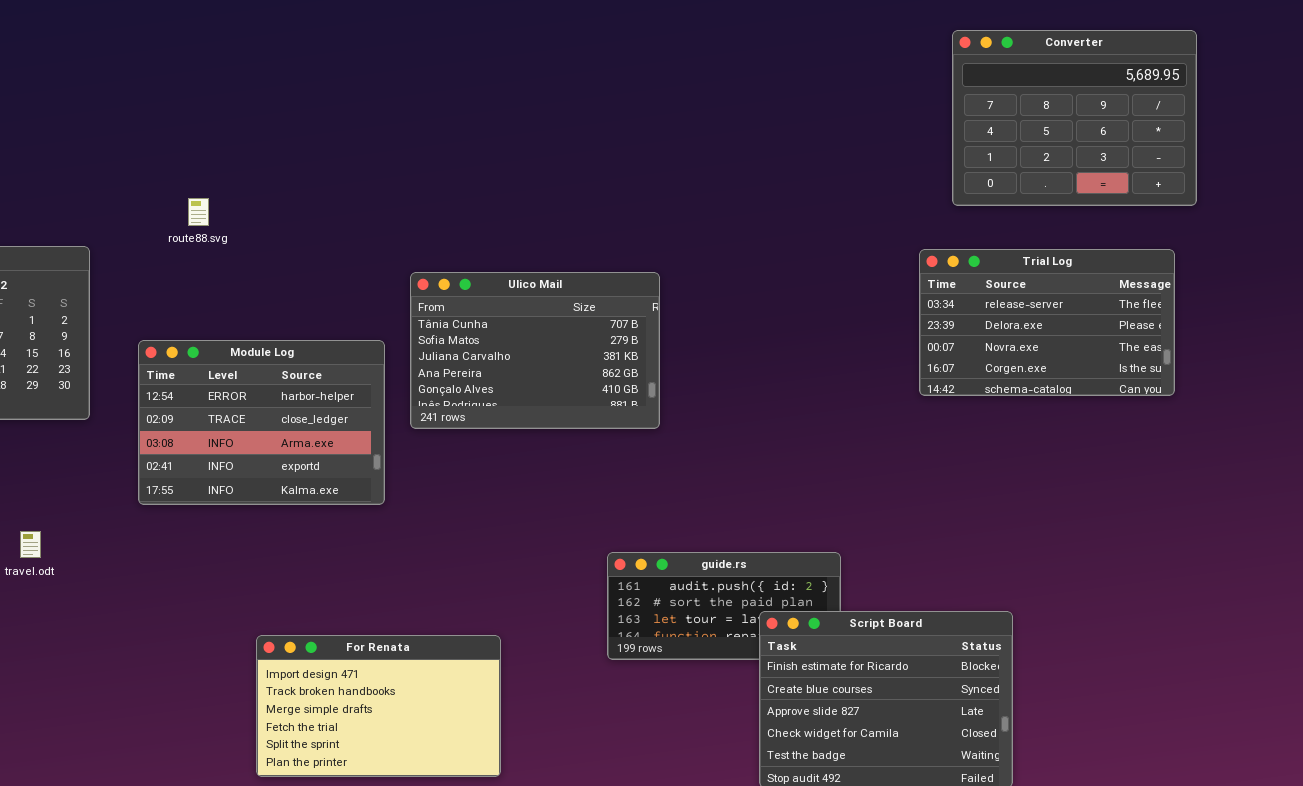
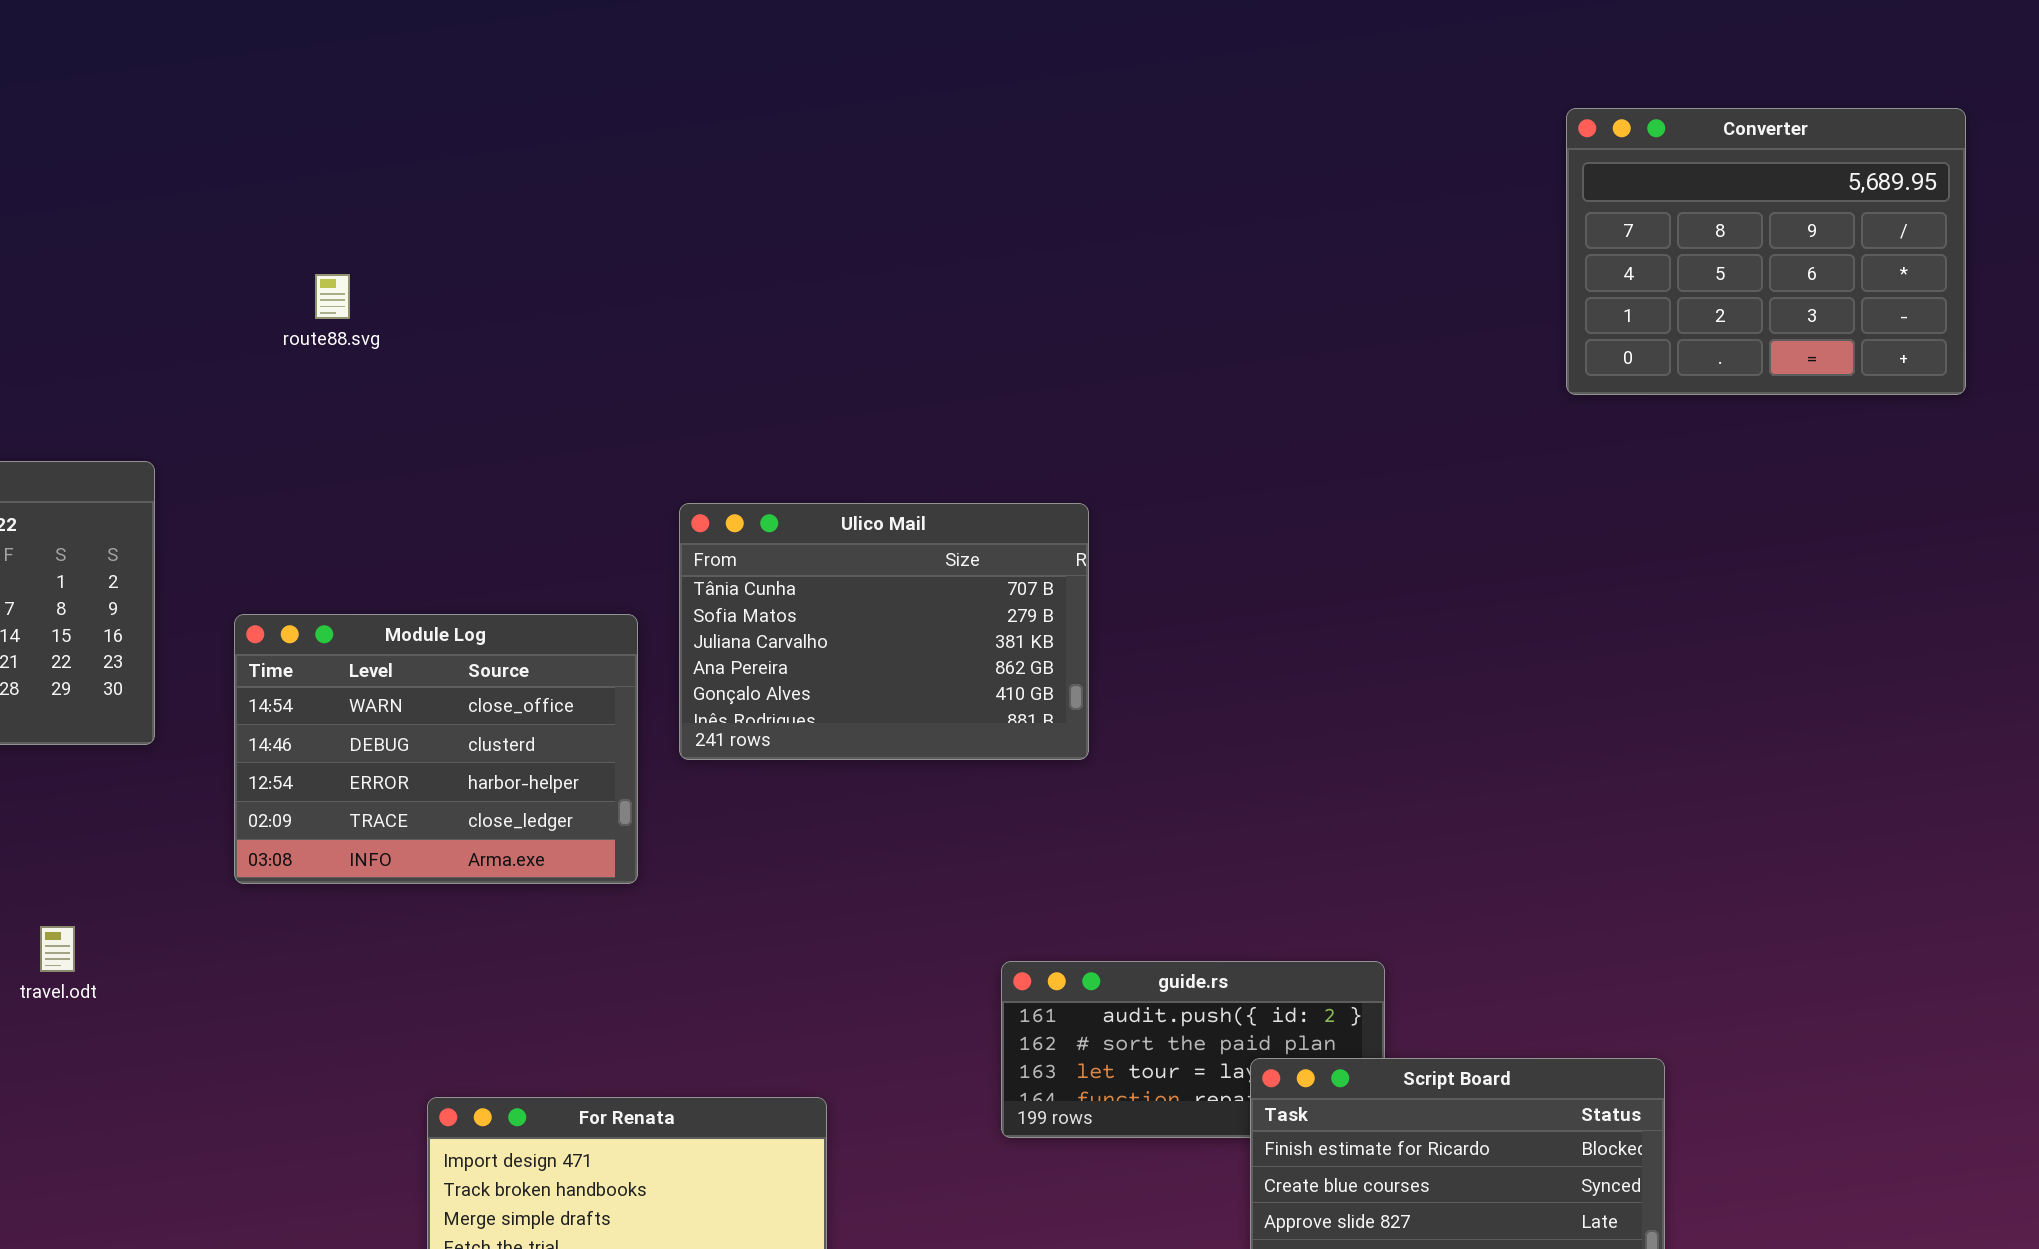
route88.svg: [188,198,209,226] -> [315,274,350,319], moved
Trial Log: [919,249,1175,396] -> none, closed
Module Log: [138,340,385,505] -> [234,614,638,884], scrolled up 2 rows

